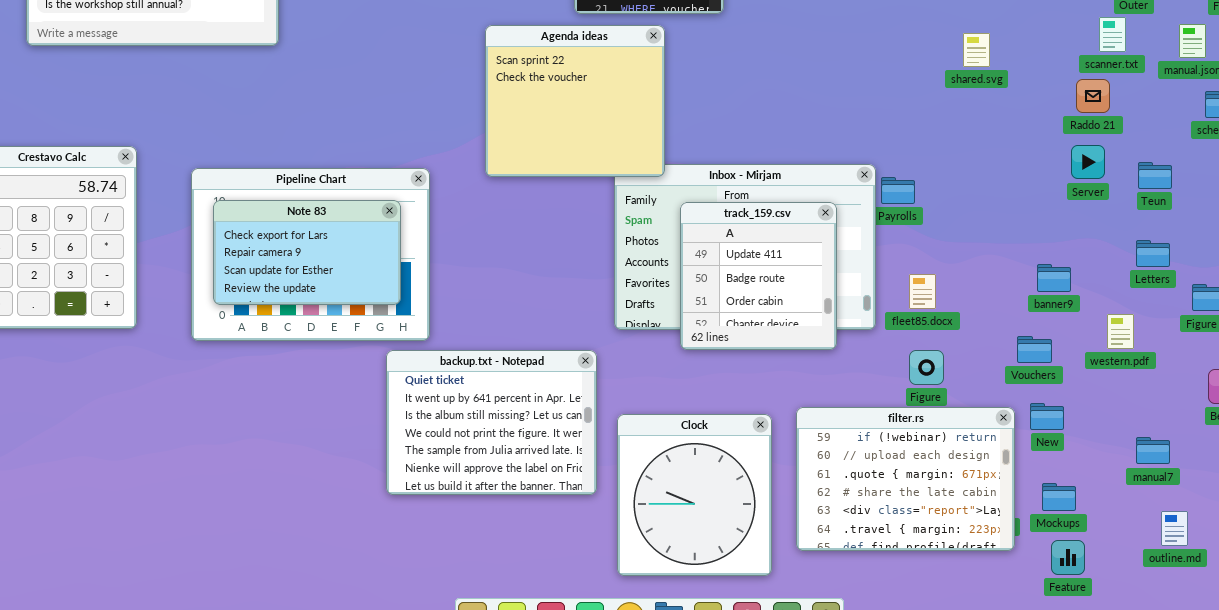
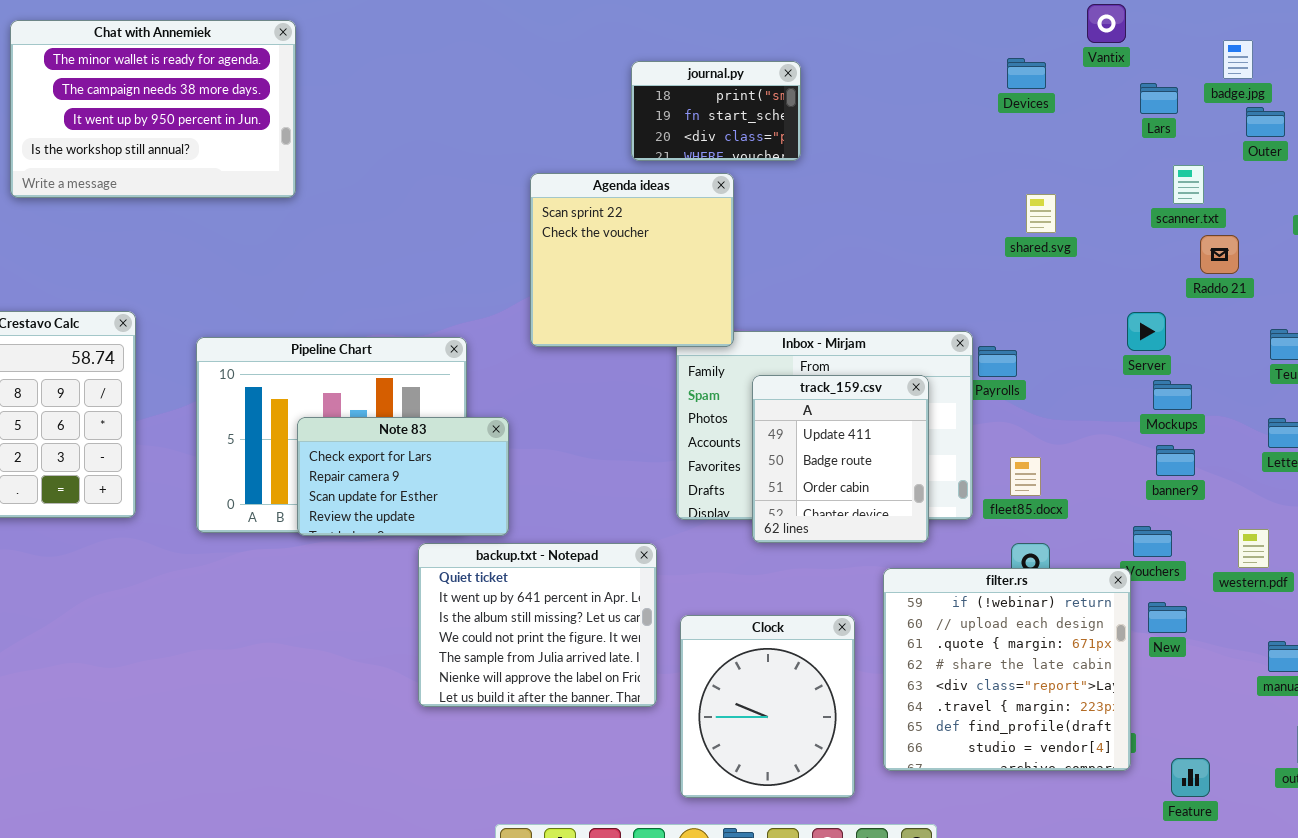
scanner.txt: [1099,17,1126,52] -> [1173,165,1204,204], moved
shared.svg: [963,33,990,67] -> [1026,194,1056,233], moved
Server: [1071,145,1105,179] -> [1127,312,1166,351], moved
Note 83: [213,200,401,305] -> [297,417,509,536], moved
western.pdf: [1107,314,1134,349] -> [1238,529,1269,568], moved
filter.rs: [796,407,1015,551] -> [883,568,1131,771], resized
Mockups: [1042,483,1076,511] -> [1153,380,1192,410], moved

